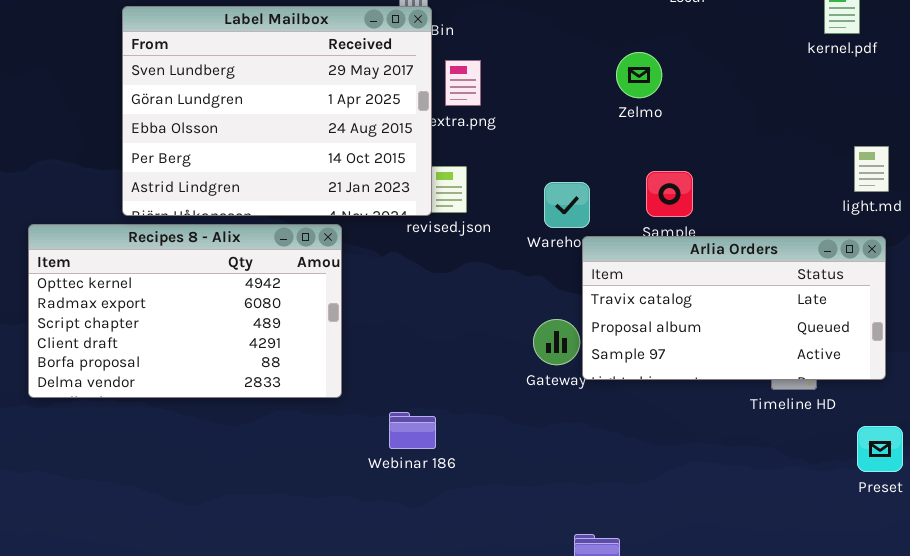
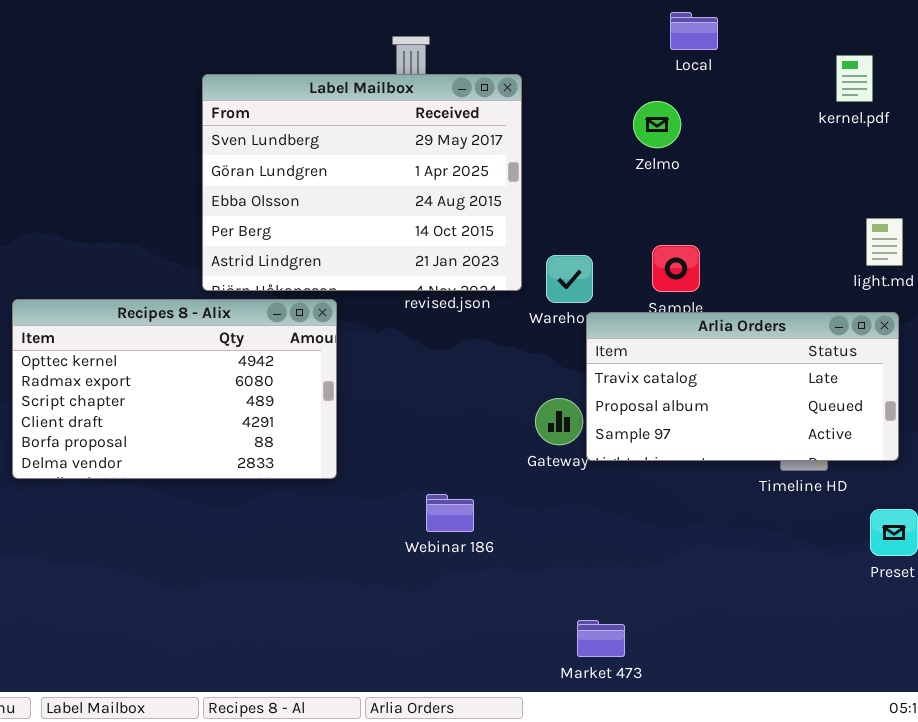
Label Mailbox: [122,6,432,216] -> [202,74,522,291], moved
Zelmo: [616,52,662,98] -> [633,101,681,148], moved
Webinar 186: [389,412,436,449] -> [426,494,474,532], moved

